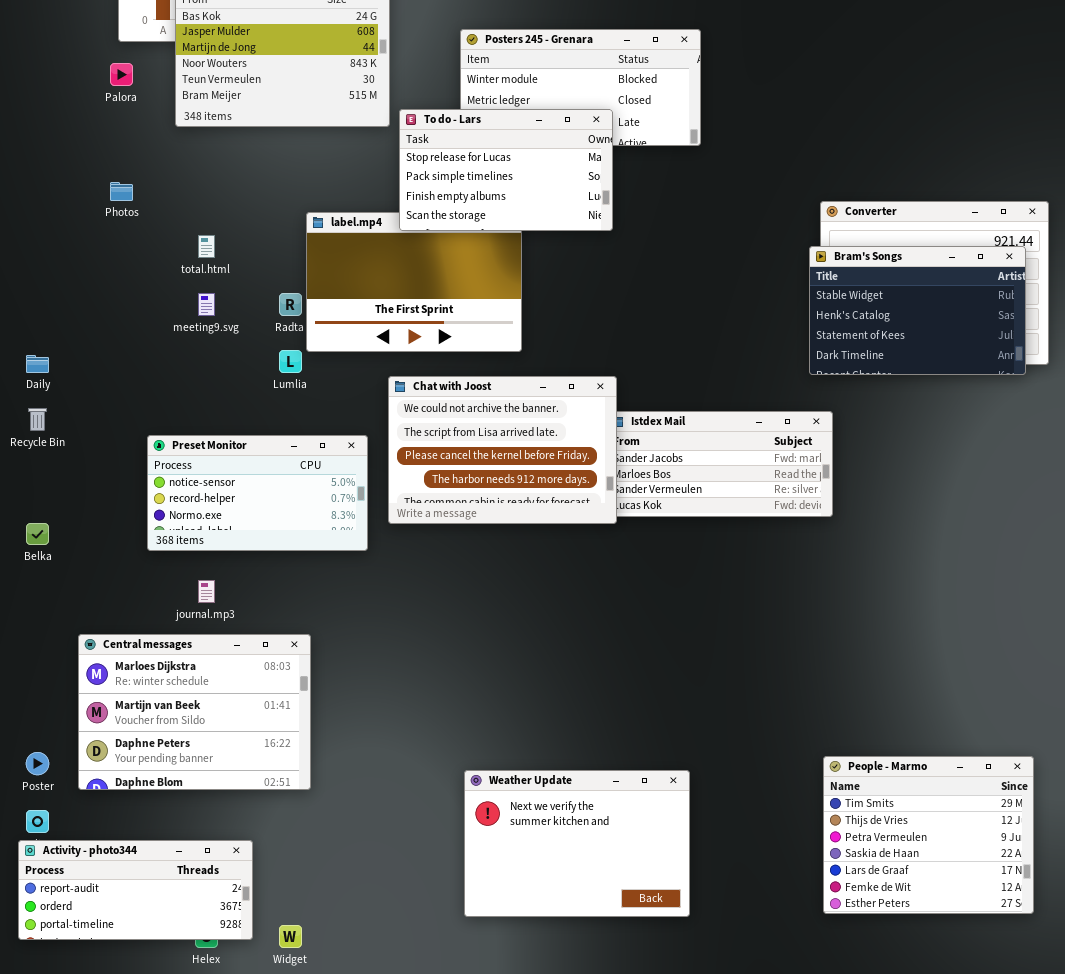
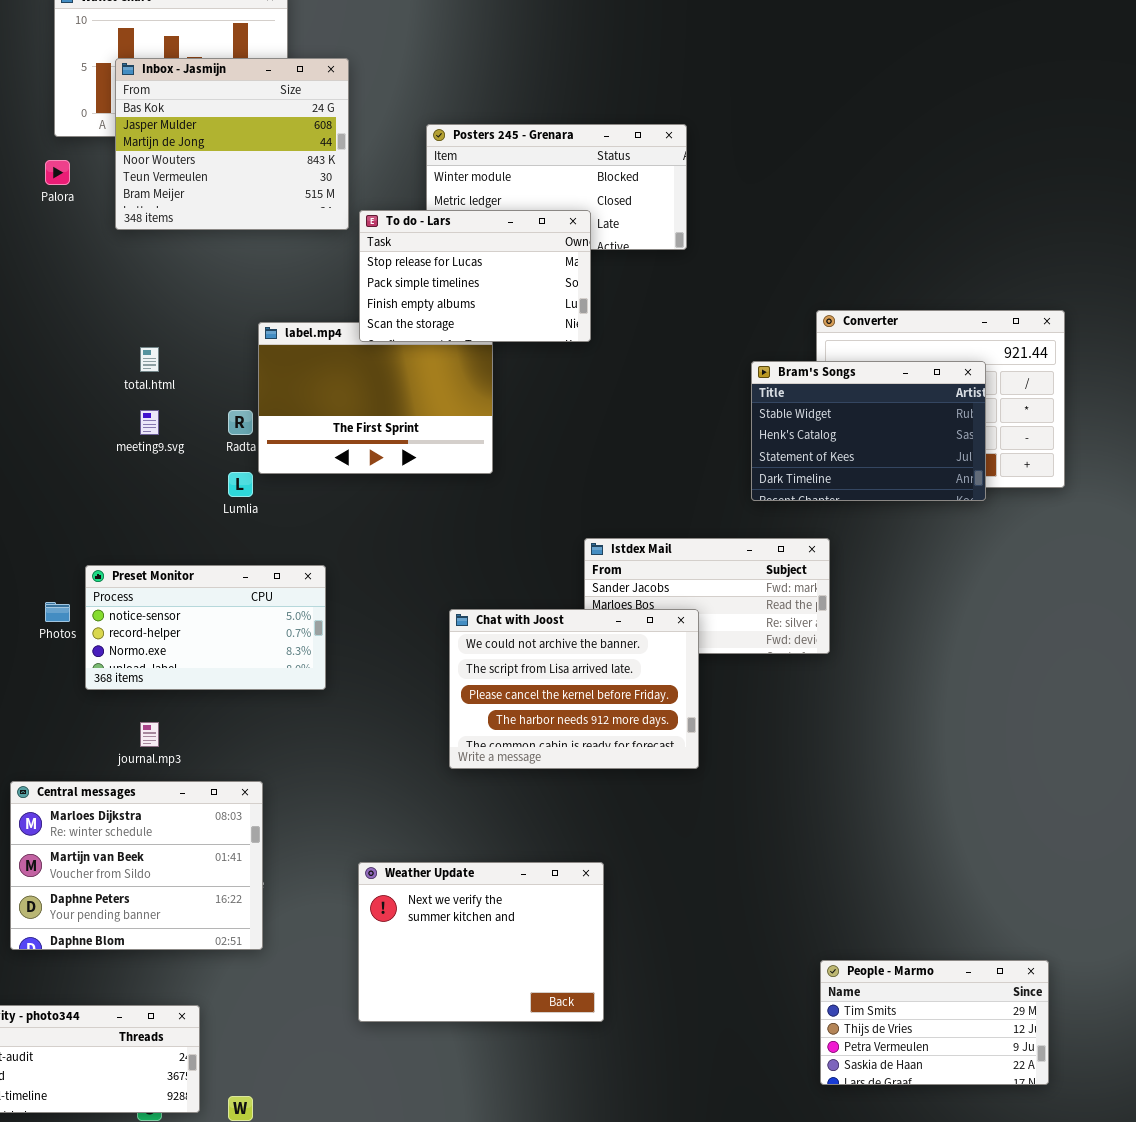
Photos: [110,182,133,201] -> [45,602,70,622], moved
Bram's Songs: [809,246,1026,375] -> [751,361,986,501], moved
Chat with Joost: [388,376,617,524] -> [449,609,699,769], moved
People - Marmo: [823,756,1034,914] -> [820,960,1049,1085], resized
Weather Update: [464,770,690,917] -> [358,862,604,1022], moved

